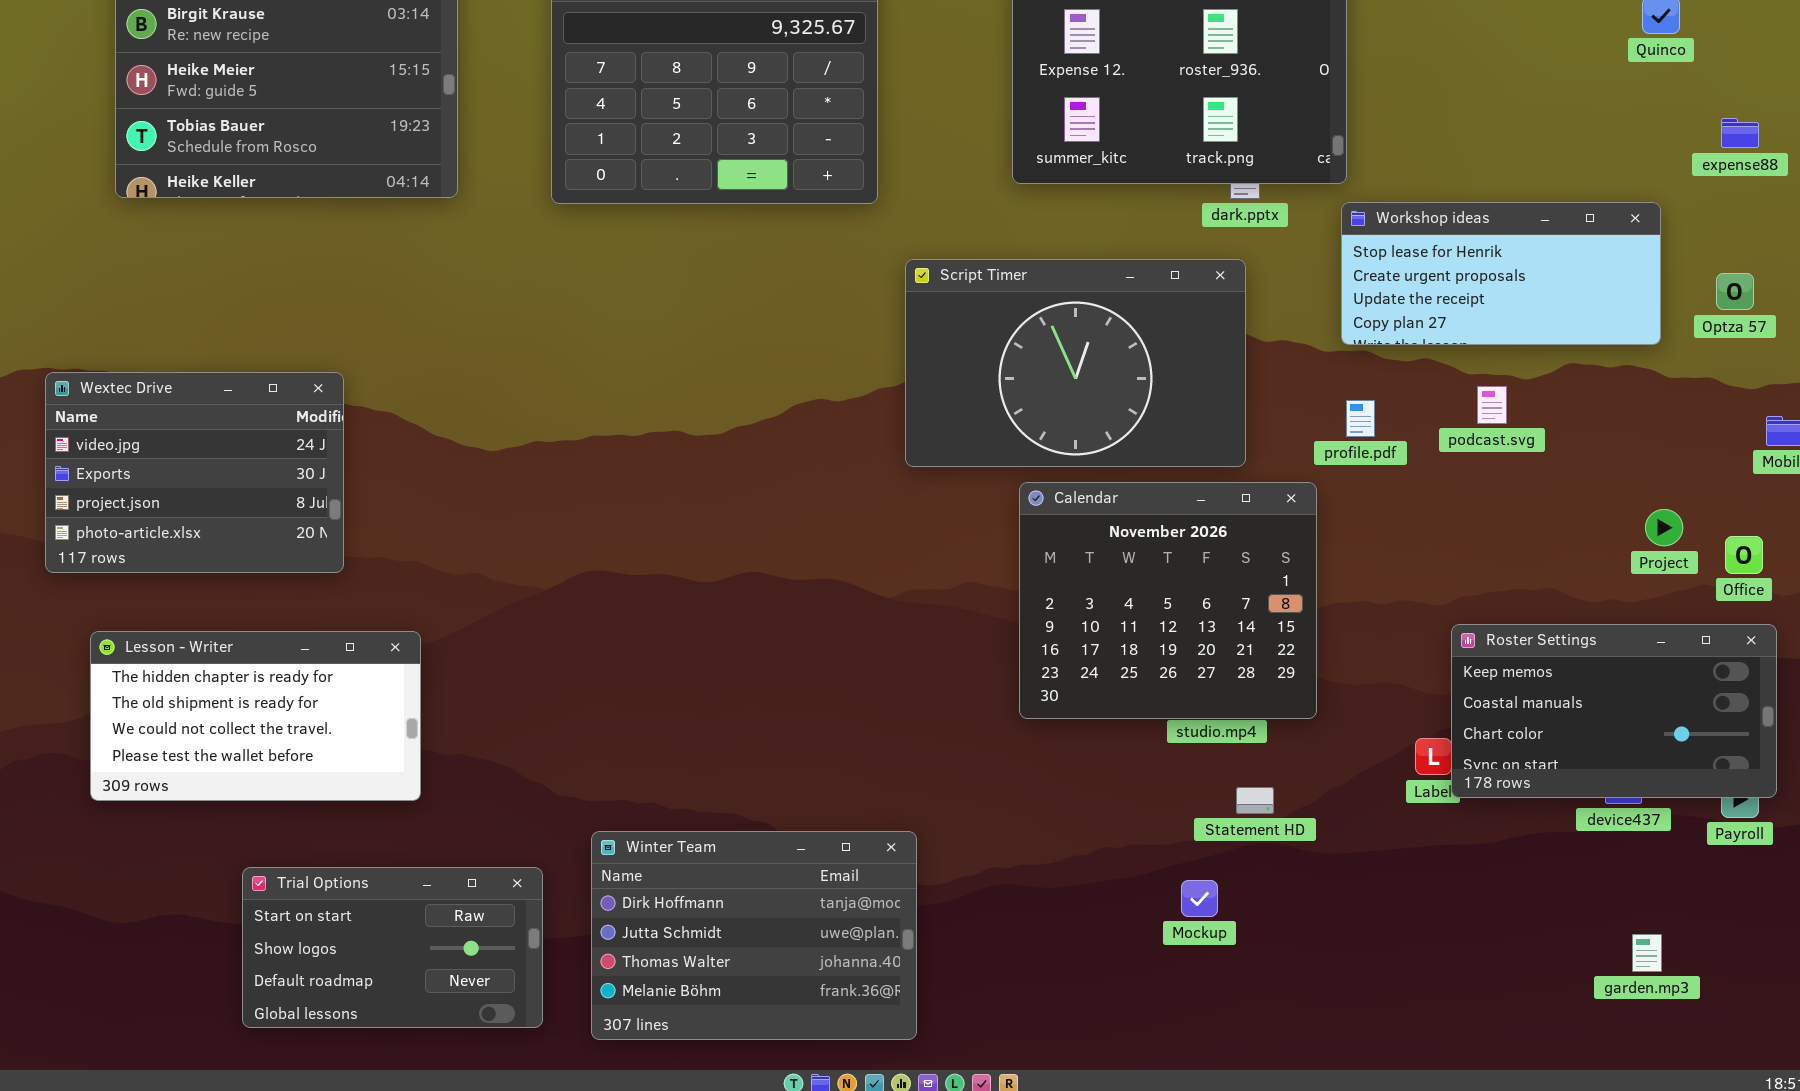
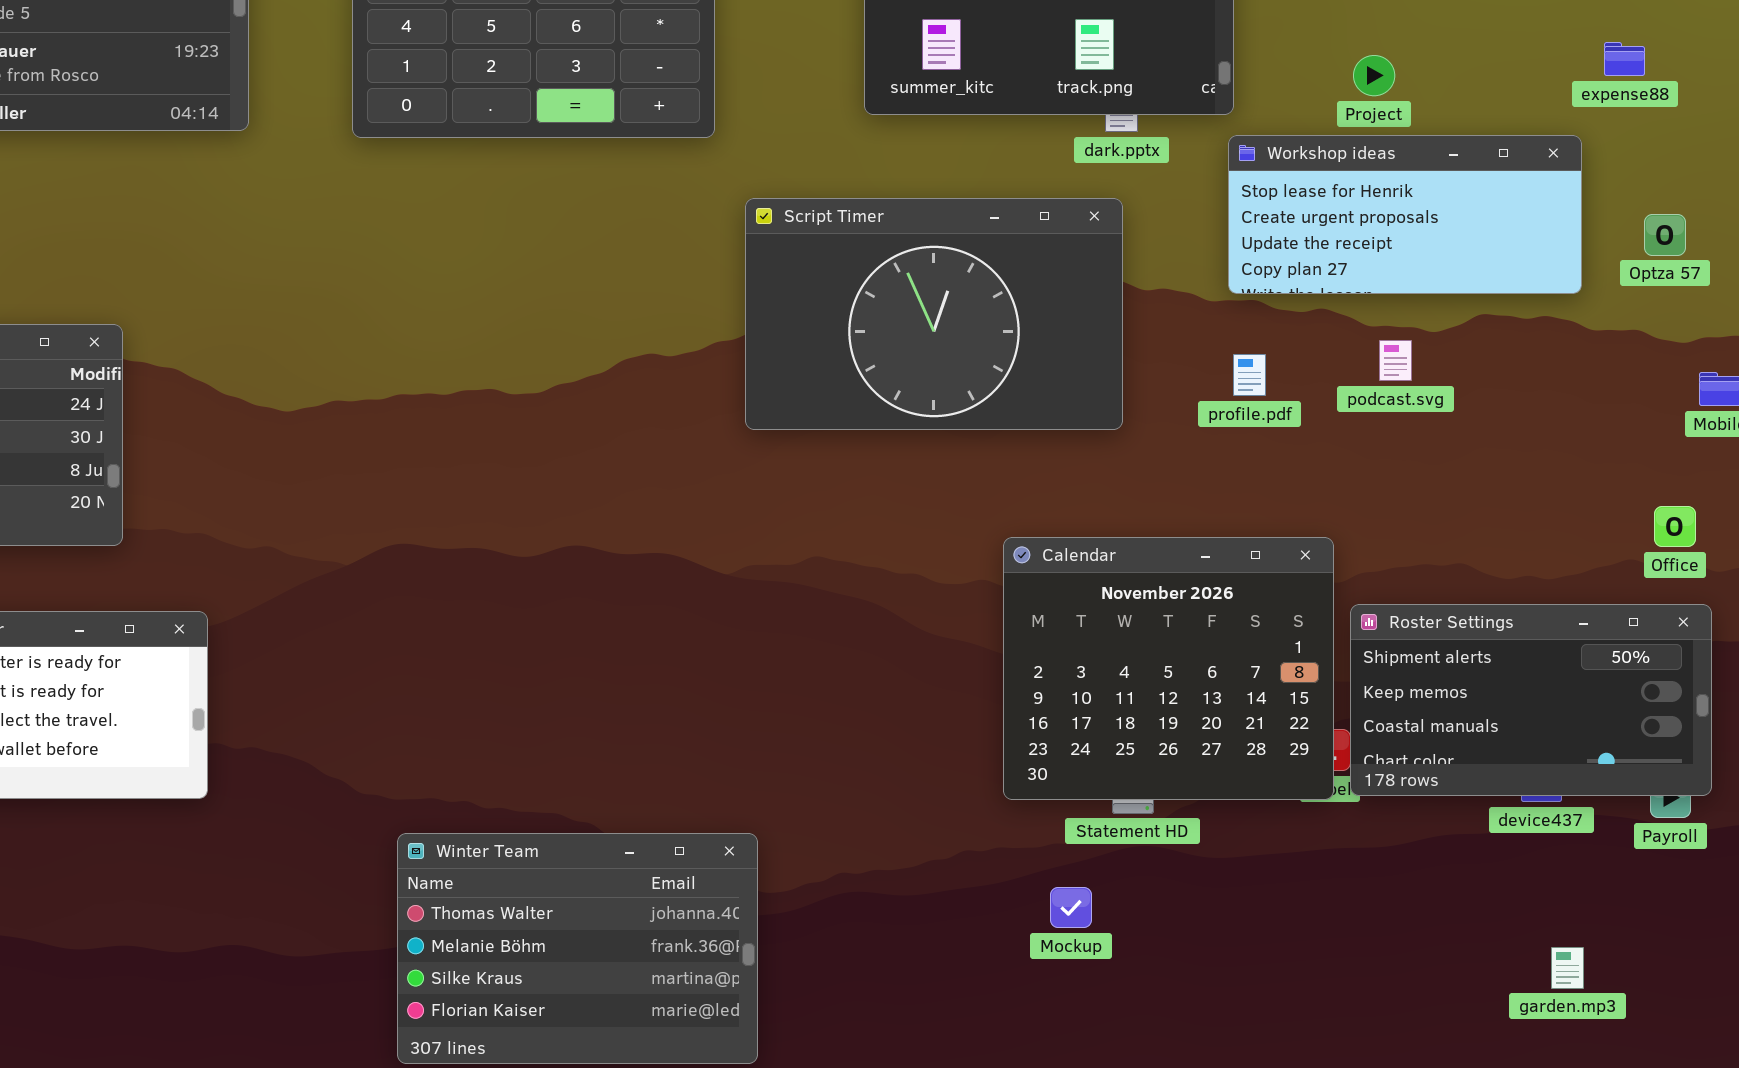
expense88: [1721,118,1759,148] -> [1604,42,1645,76], moved
Calendar: [1019,482,1317,719] -> [1003,537,1334,800], moved
Project: [1645,509,1683,546] -> [1353,55,1395,96], moved
Roster Settings: [1451,624,1777,798] -> [1350,604,1712,796], scrolled up 1 row
Winter Team: [591,831,917,1040] -> [397,833,758,1064], scrolled down 2 rows
Trial Options: [242,867,543,1028] -> none, closed

